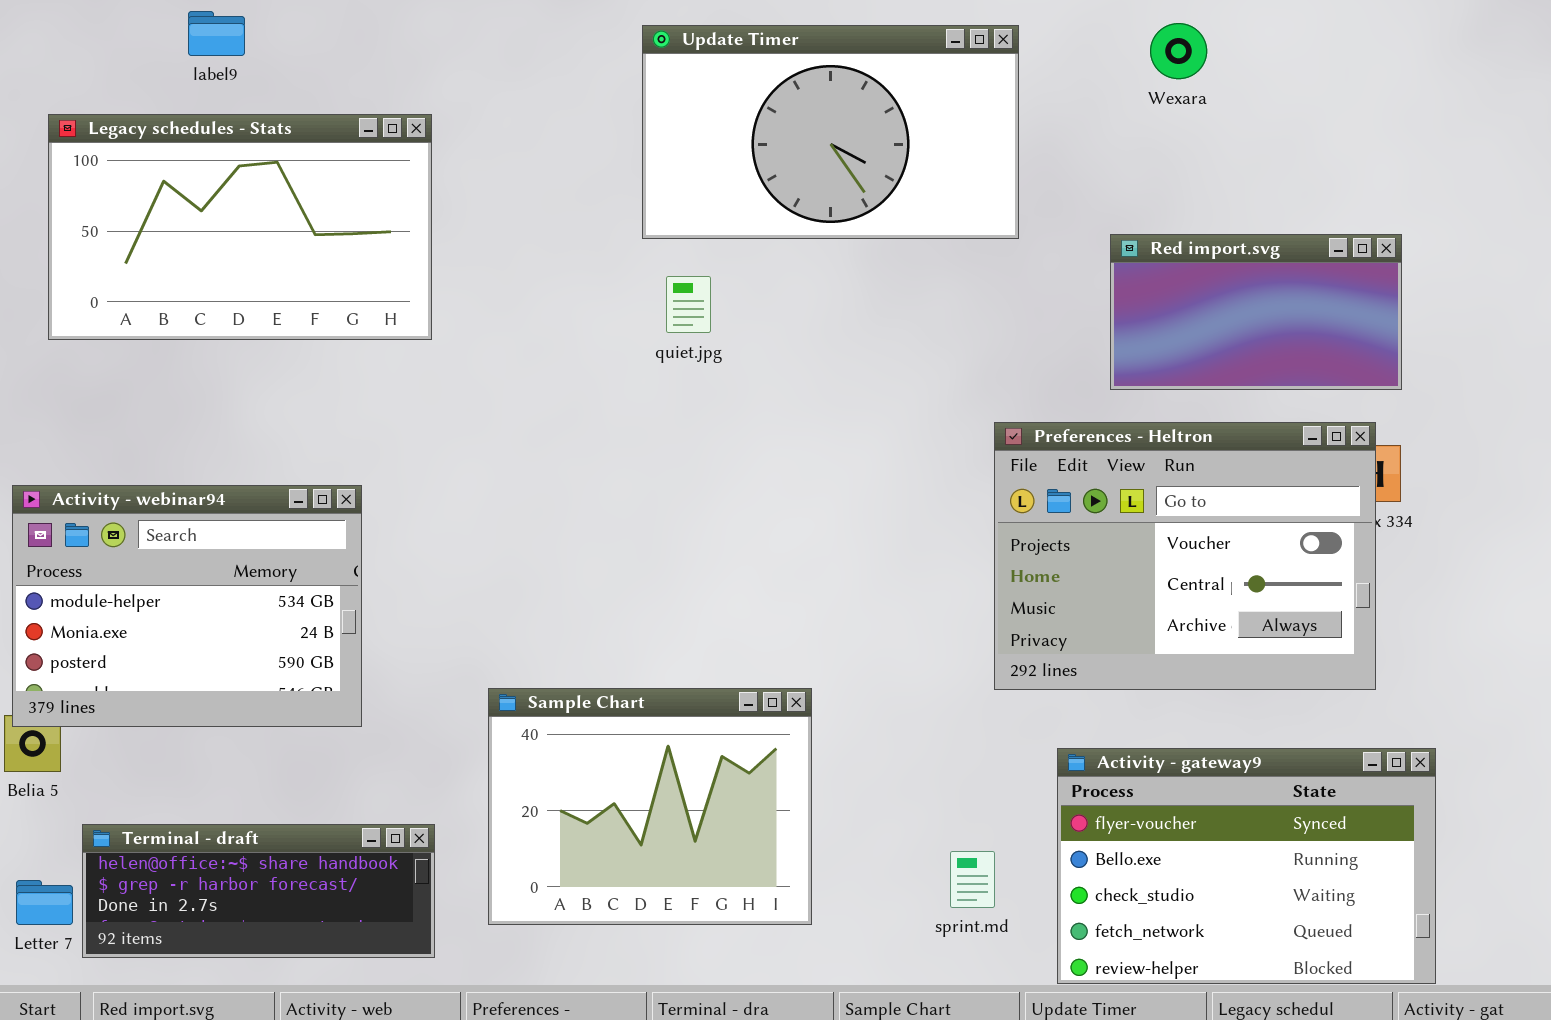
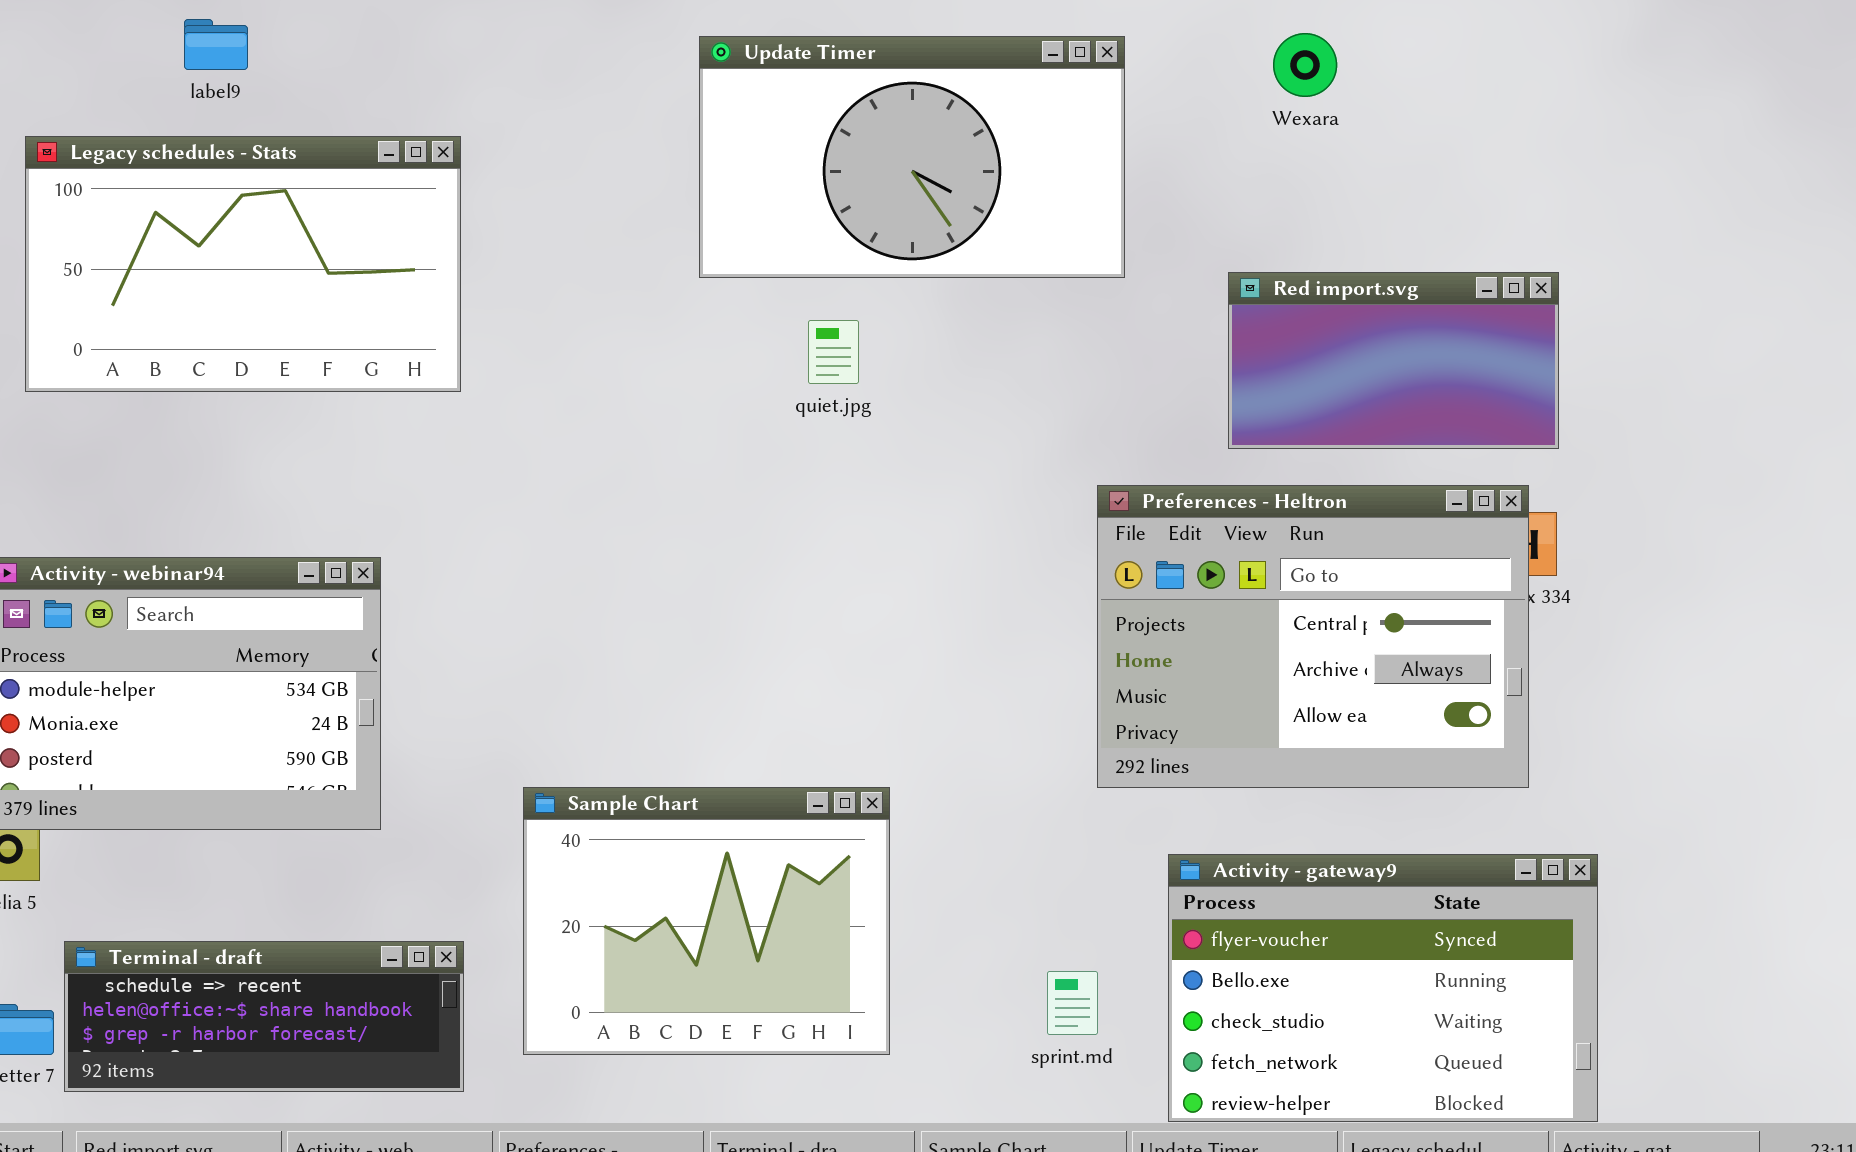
quiet.jpg: [666,276,711,333] -> [808,320,859,384], moved
Preferences - Heltron: [994,422,1376,690] -> [1097,485,1529,788], scrolled down 1 row
Terminal - draft: [82,824,435,958] -> [64,941,464,1092], scrolled up 1 row

